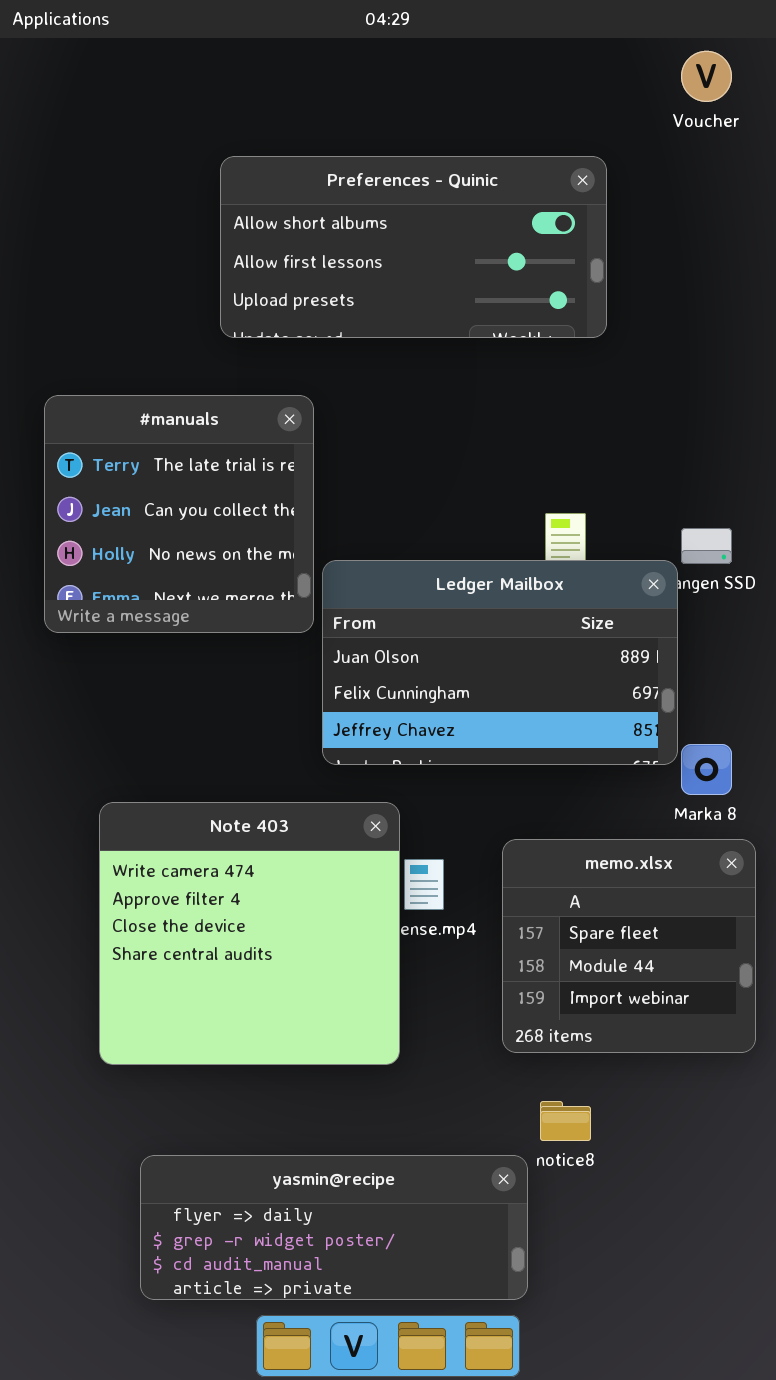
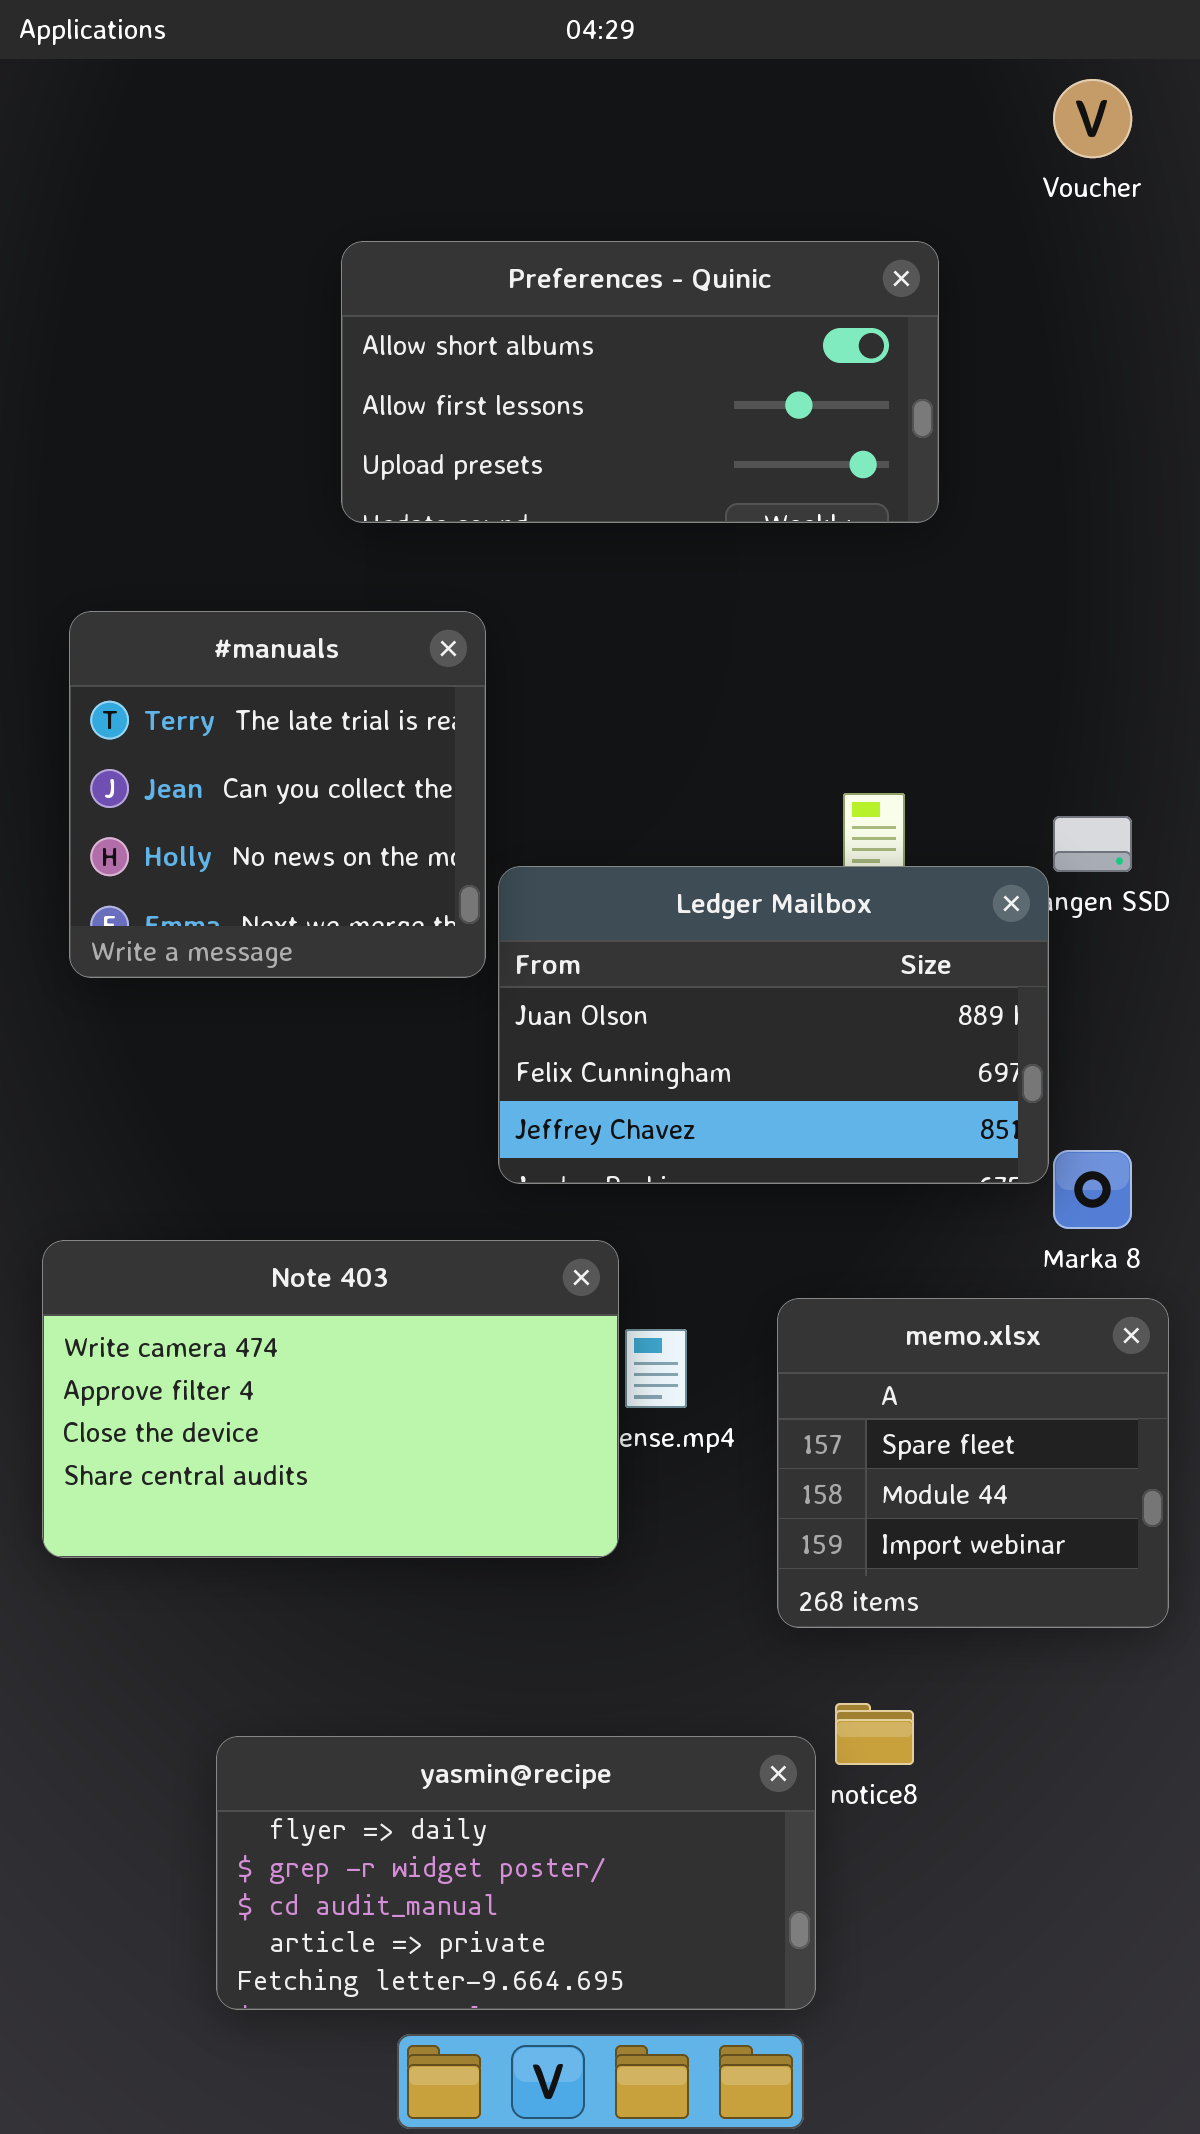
Note 403: [99,802,400,1065] -> [42,1240,619,1558], resized
yasmin@recipe: [140,1155,528,1300] -> [216,1736,816,2010], resized

